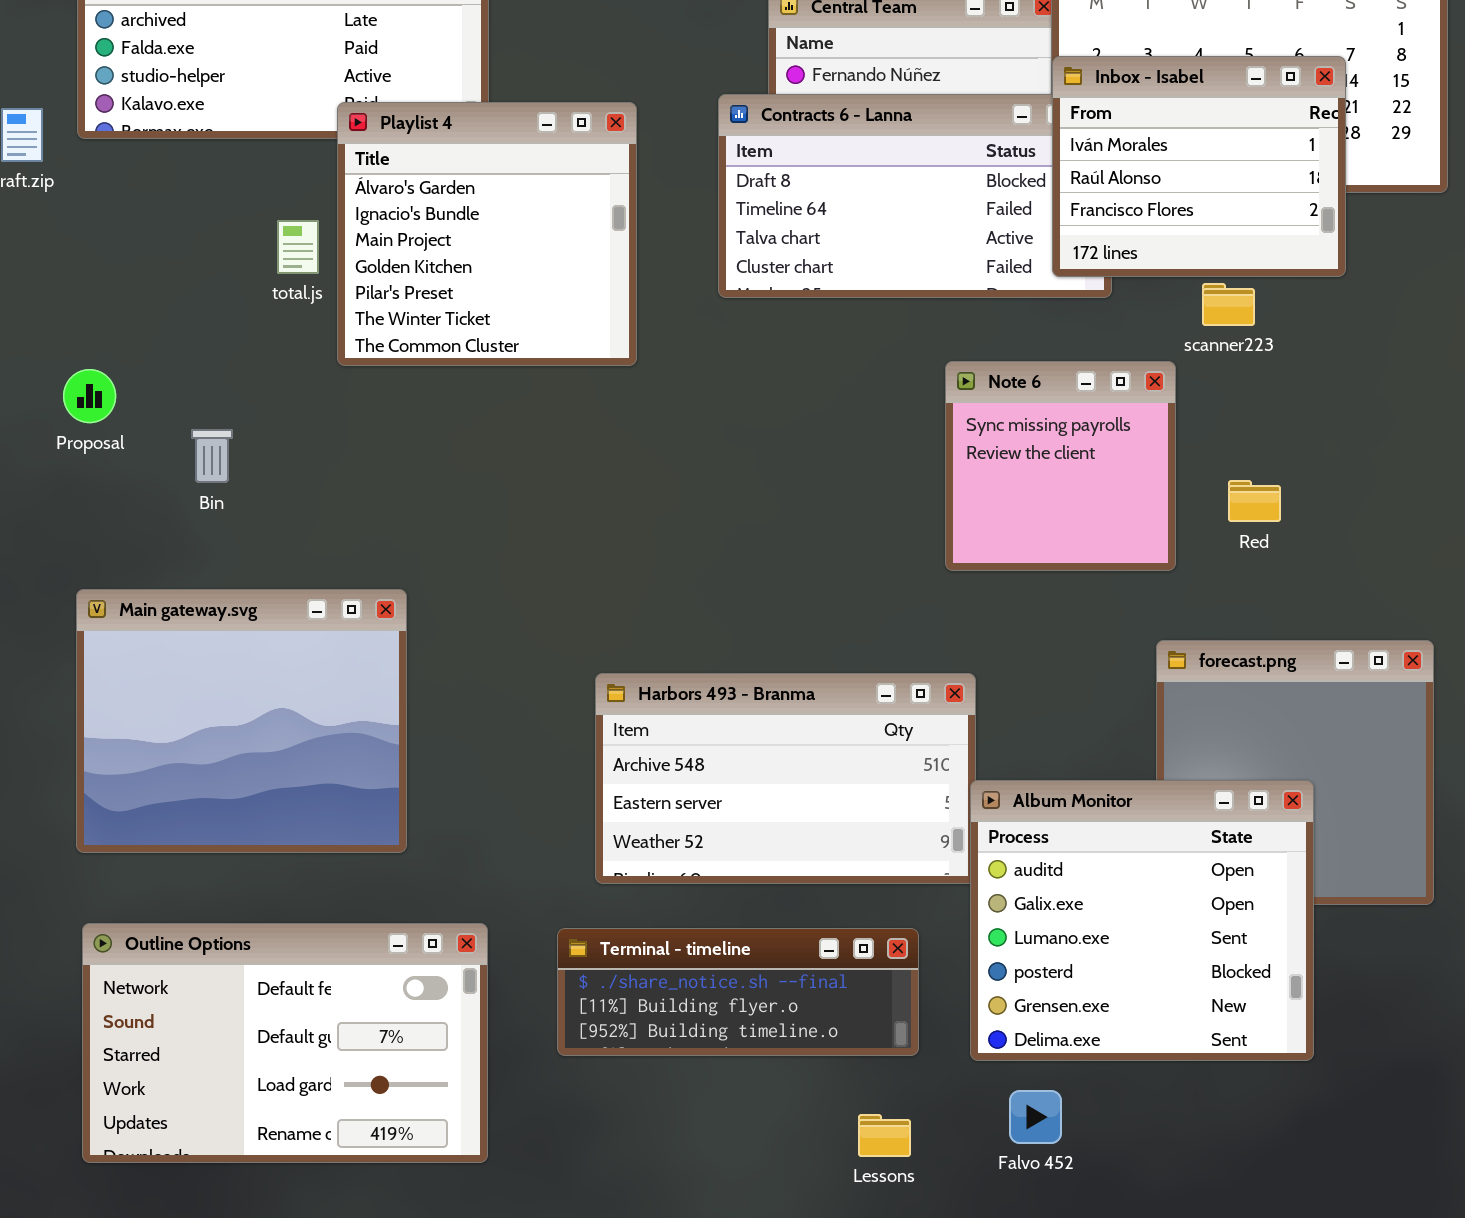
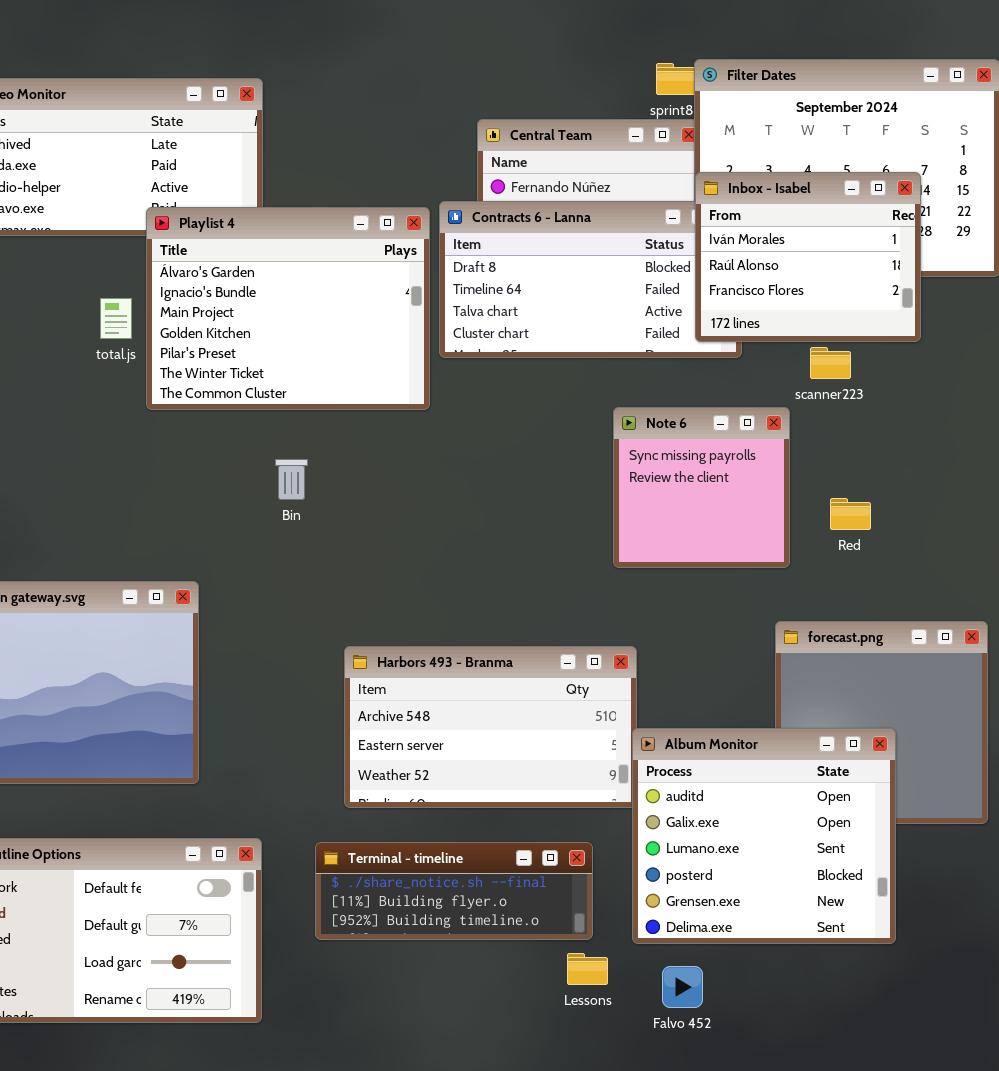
Playlist 4: [337,102,637,366] -> [146,207,430,410], resized
Bin: [191,429,233,483] -> [275,459,308,500], moved
Lessons: [858,1114,911,1157] -> [567,953,608,985], moved

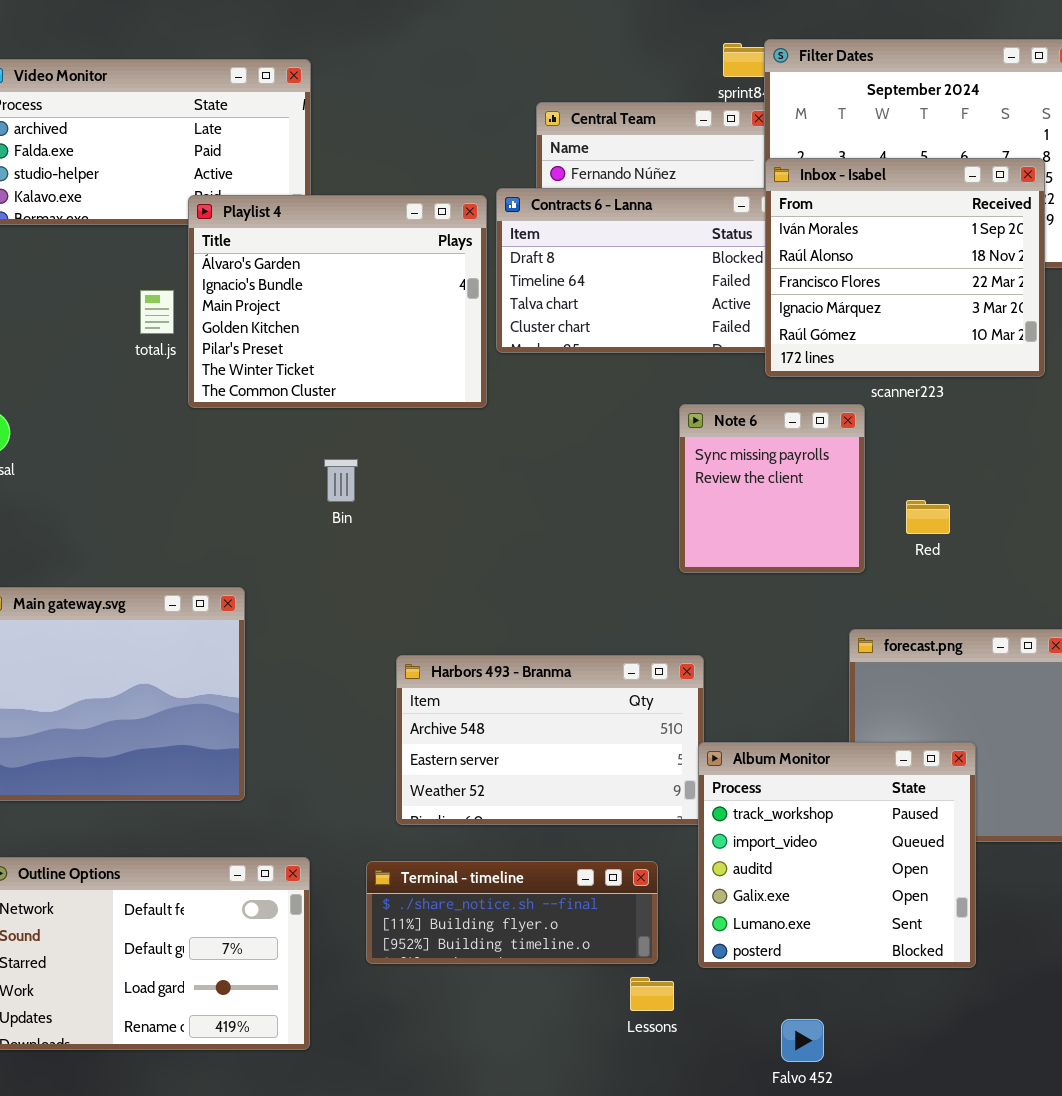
Inbox - Isabel: [695,172,921,342] -> [765,158,1045,377], resized
Album Monitor: [632,728,896,944] -> [698,742,976,968], scrolled up 2 rows
Falvo 452: [662,966,703,1008] -> [781,1019,824,1062], moved

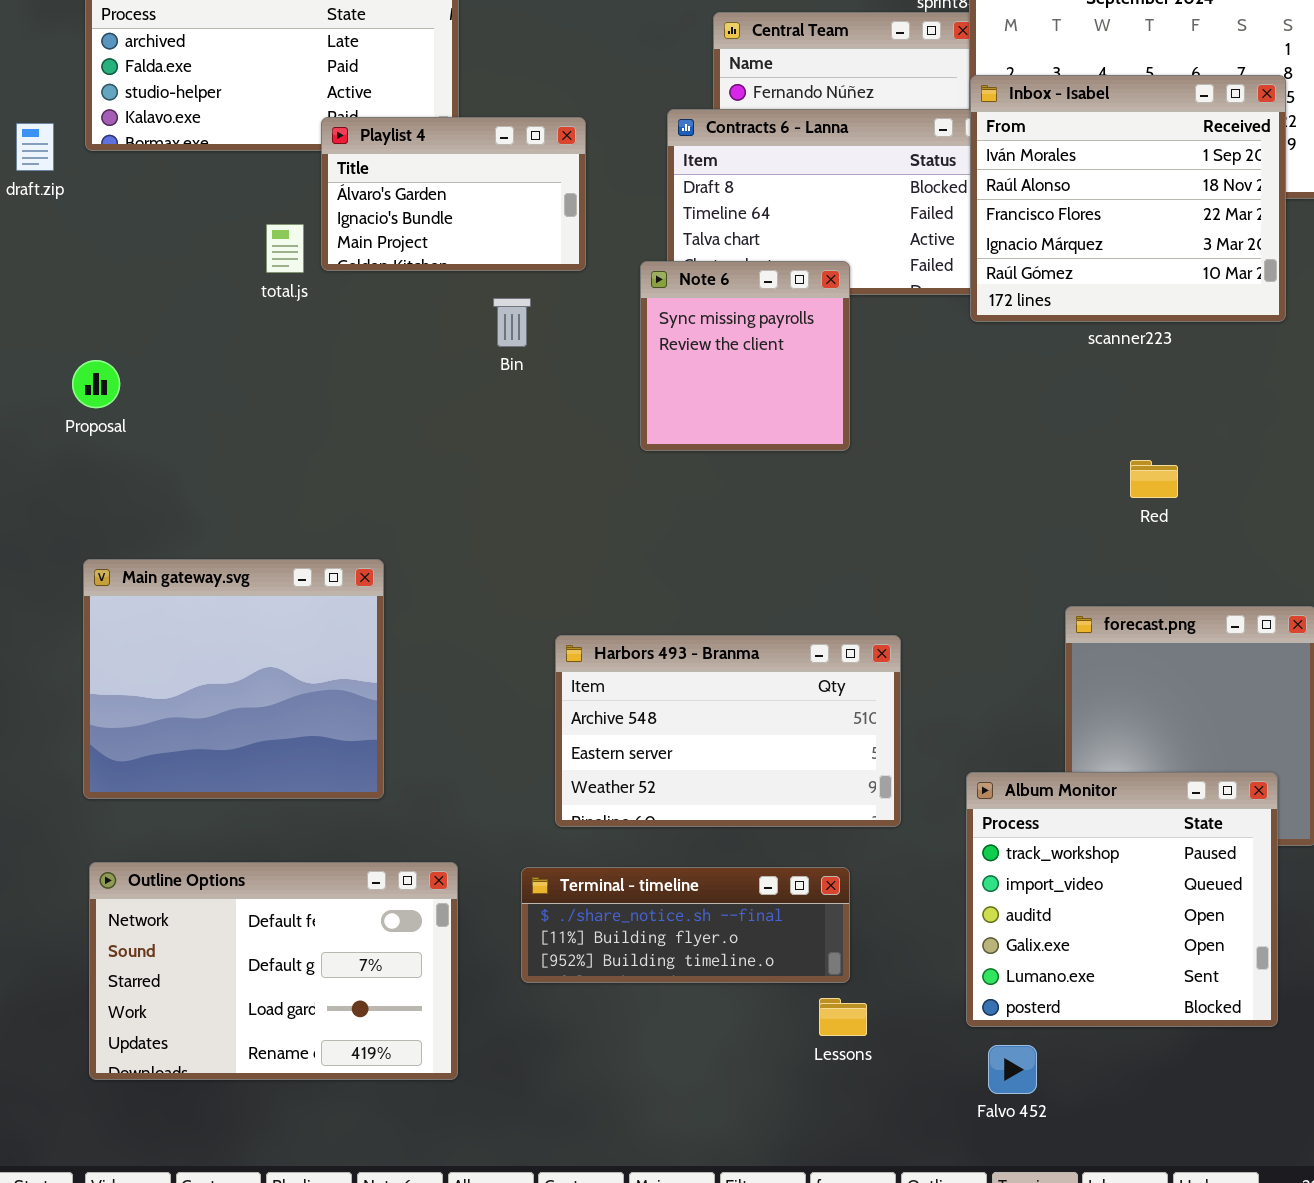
Playlist 4: [188,195,487,408] -> [321,117,586,271], resized
Note 6: [679,404,865,573] -> [640,261,850,451], moved
Bin: [324,459,358,502] -> [493,298,531,347], moved
Album Monitor: [698,742,976,968] -> [966,772,1278,1027], moved

